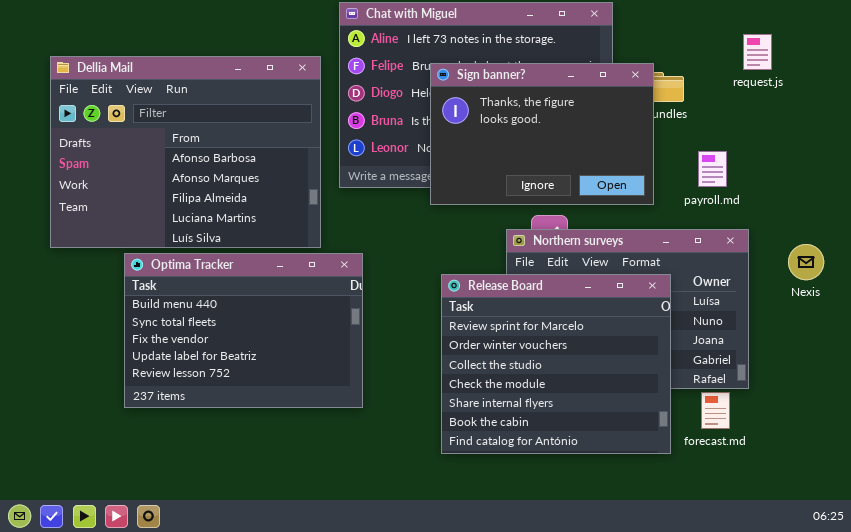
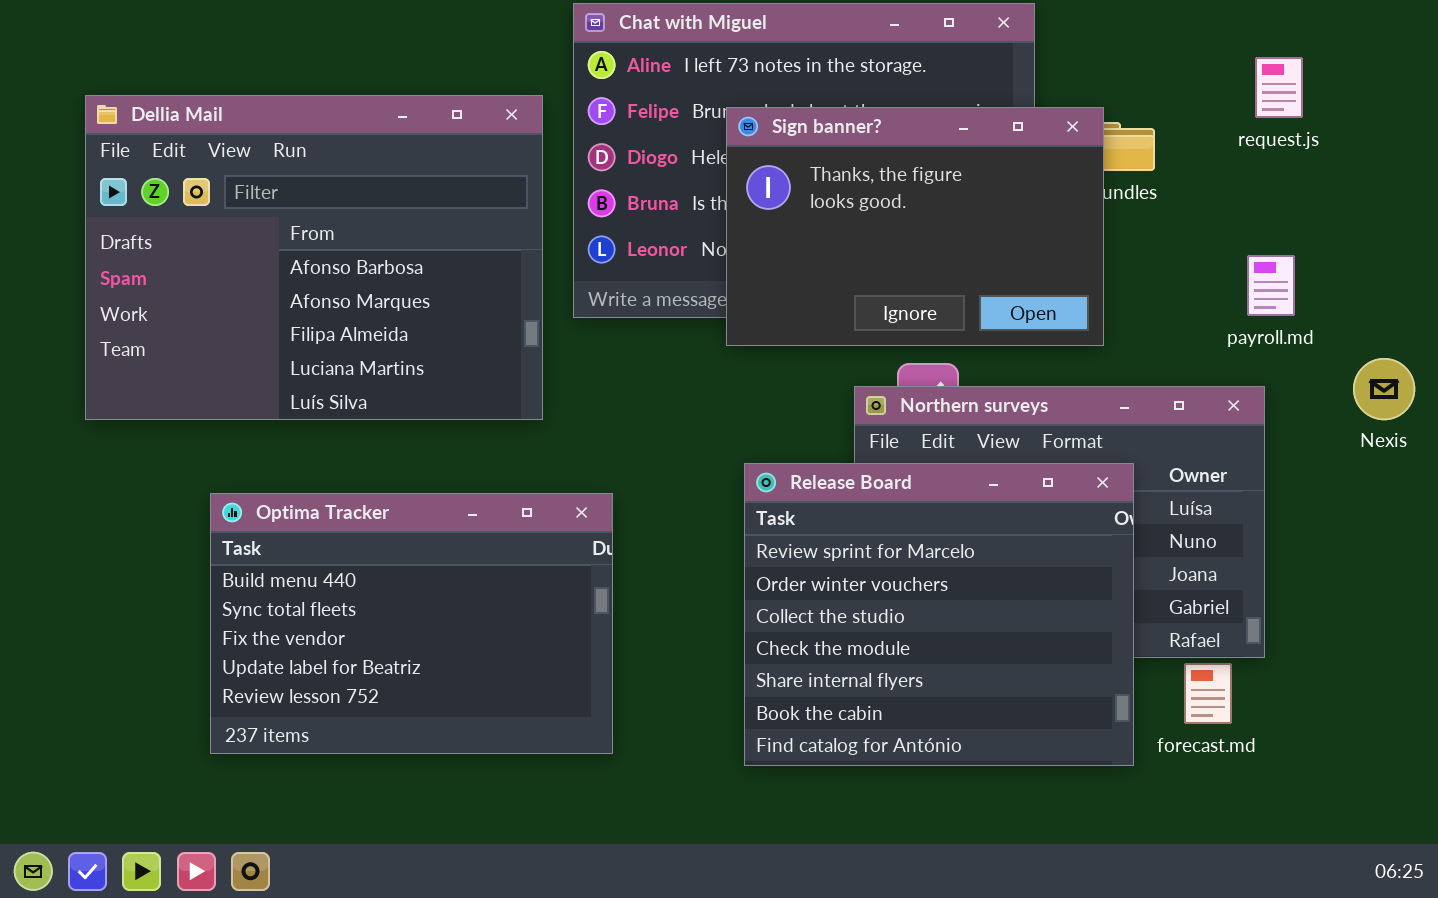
payroll.md: [698,151,727,187] -> [1247,255,1295,316], moved
Nexis: [788,244,824,280] -> [1353,358,1415,420], moved
Optima Tracker: [124,253,363,408] -> [210,493,613,754], moved

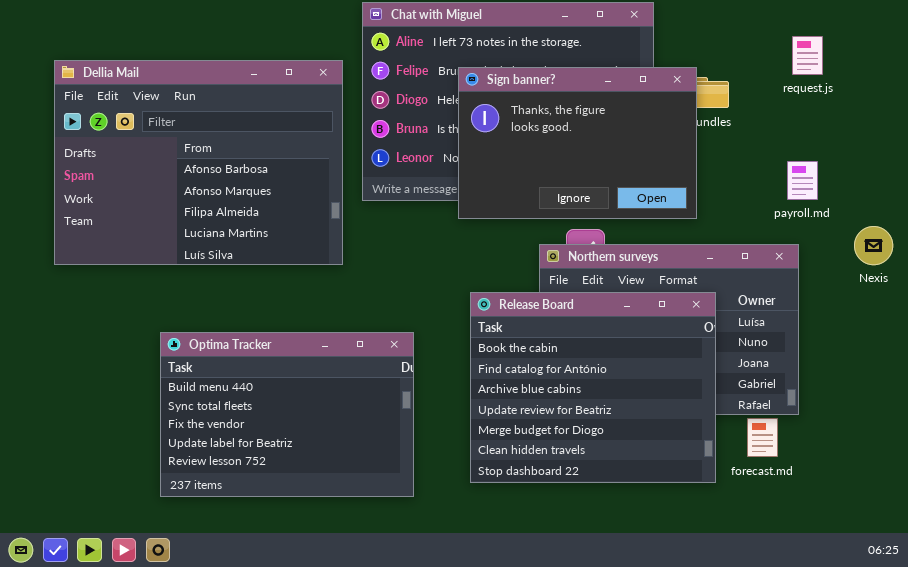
Release Board: [744,463,1134,766] -> [470,292,716,483], scrolled down 5 rows
Optima Tracker: [210,493,613,754] -> [160,332,414,497], moved

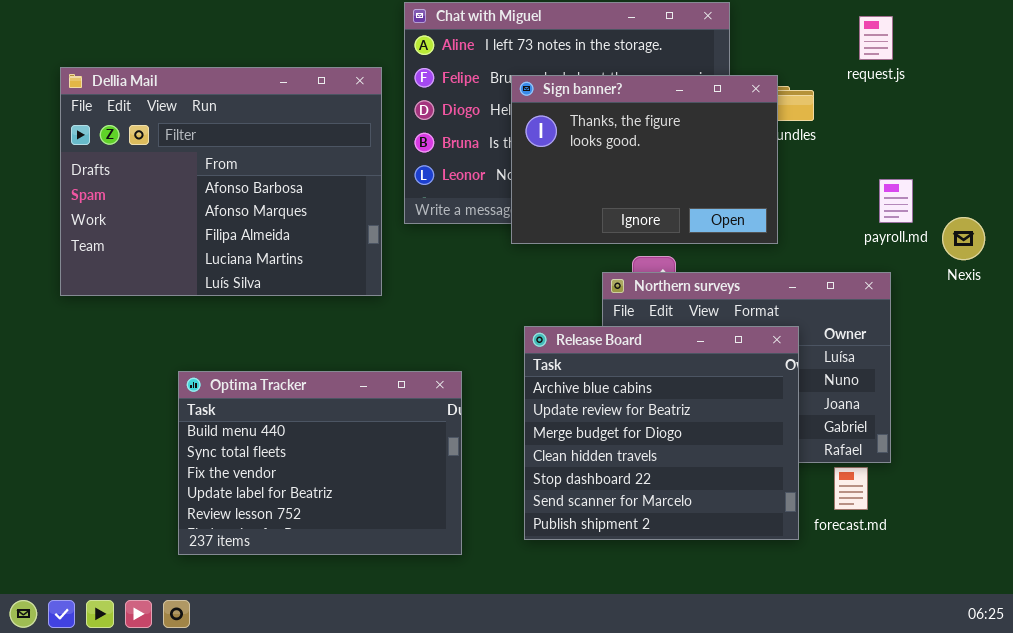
request.js: [792,36,823,75] -> [859,16,893,60], moved
Nexis: [854,226,893,265] -> [942,217,985,260], moved
Release Board: [470,292,716,483] -> [524,326,799,540], scrolled down 2 rows

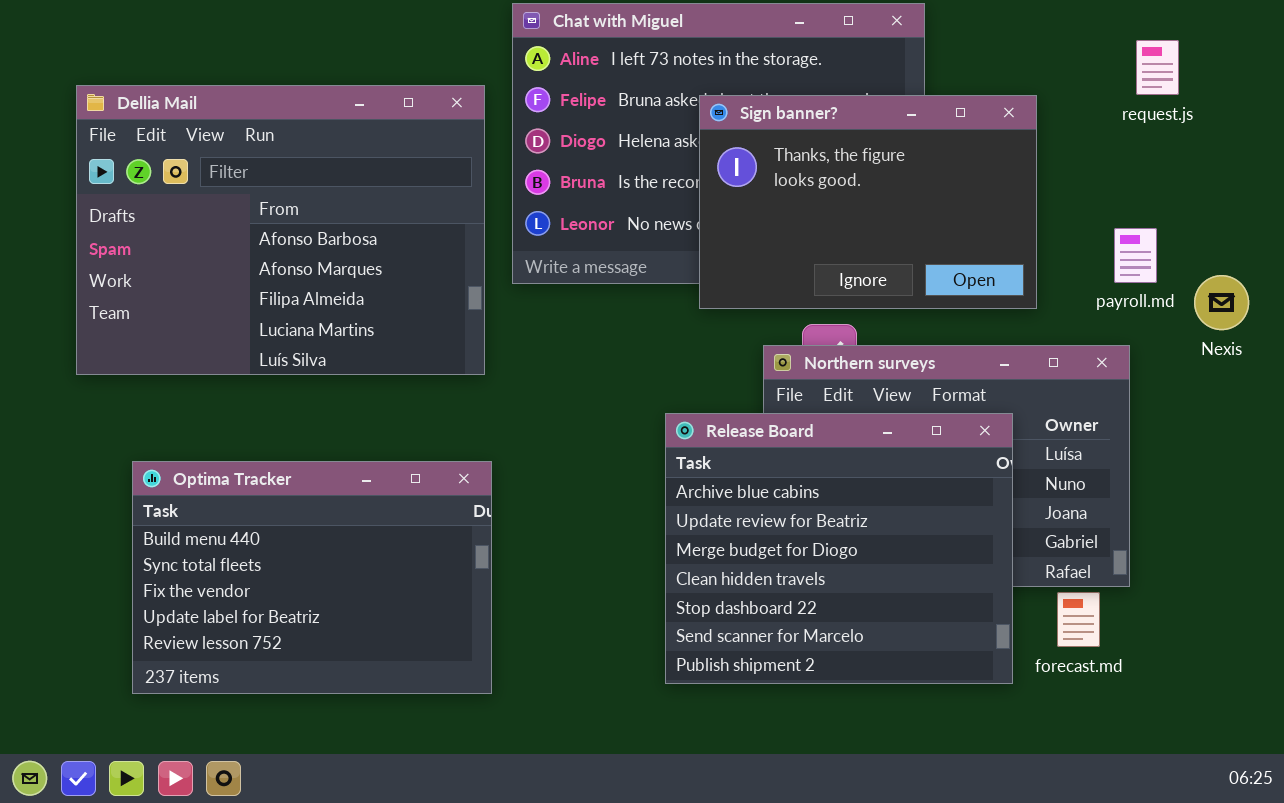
request.js: [859,16,893,60] -> [1136,40,1179,95], moved
Sign banner?: [511,75,778,244] -> [699,95,1037,309], moved
Optima Tracker: [178,371,462,555] -> [132,461,492,694], moved

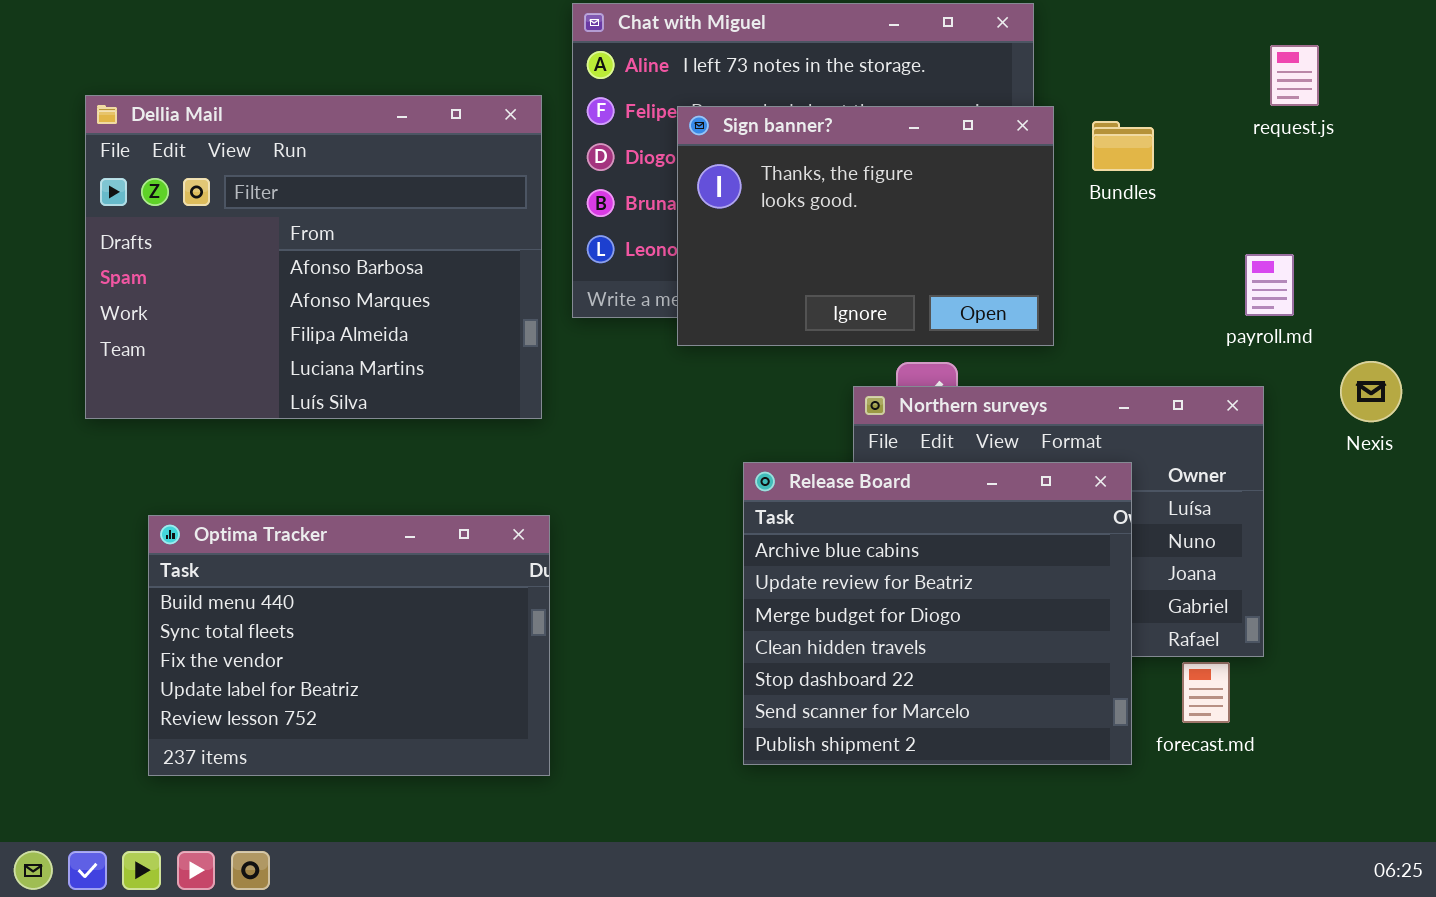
Sign banner?: [699,95,1037,309] -> [677,106,1054,346], moved
Nexis: [1194,275,1249,330] -> [1340,361,1402,422], moved

